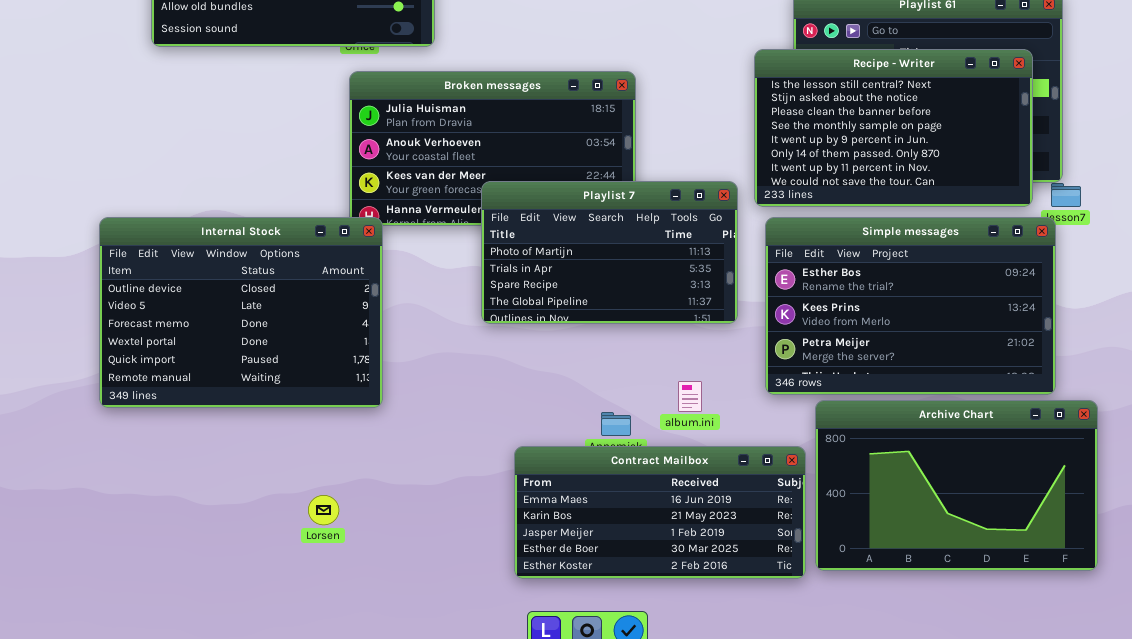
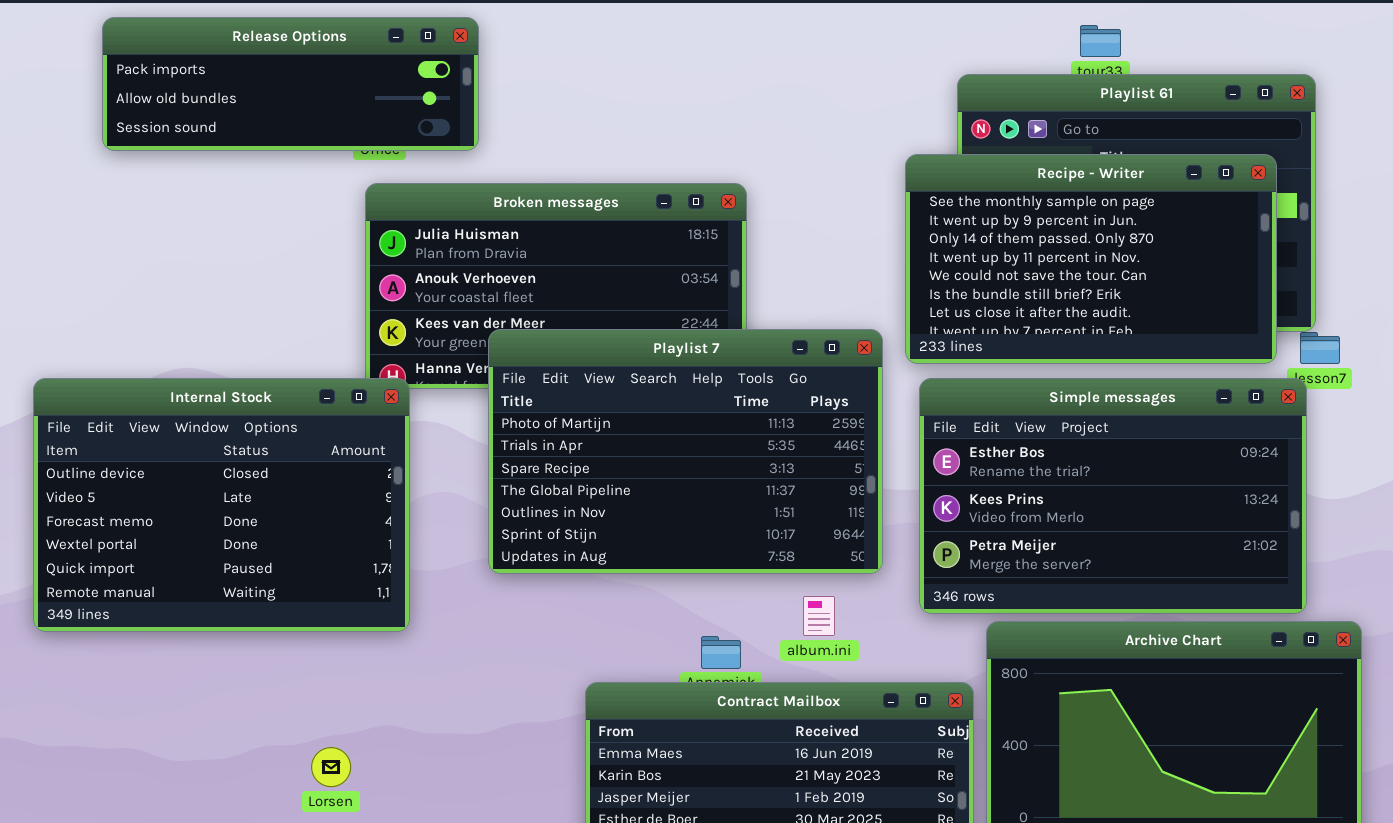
Recipe - Writer: [754,49,1033,207] -> [905,154,1277,364], scrolled down 3 rows
Playlist 7: [481,181,738,324] -> [488,329,883,574], resized

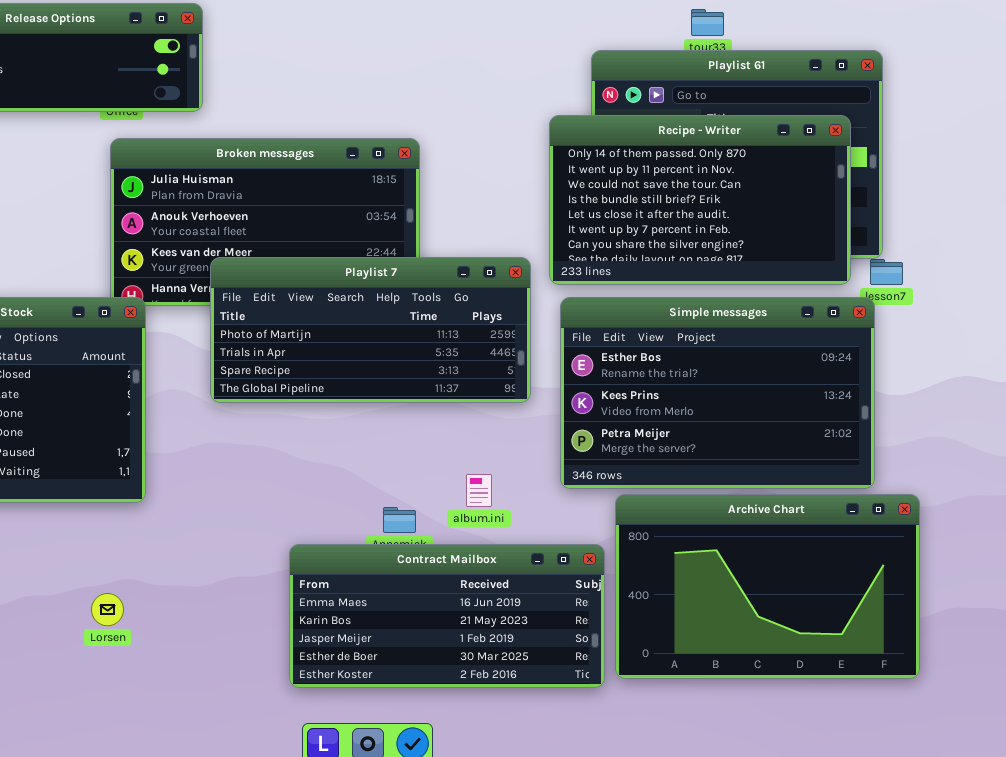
Recipe - Writer: [905,154,1277,364] -> [549,115,851,285], scrolled down 2 rows
Playlist 7: [488,329,883,574] -> [210,257,531,403], resized
Lorsen: [311,747,351,787] -> [91,593,124,626], moved

